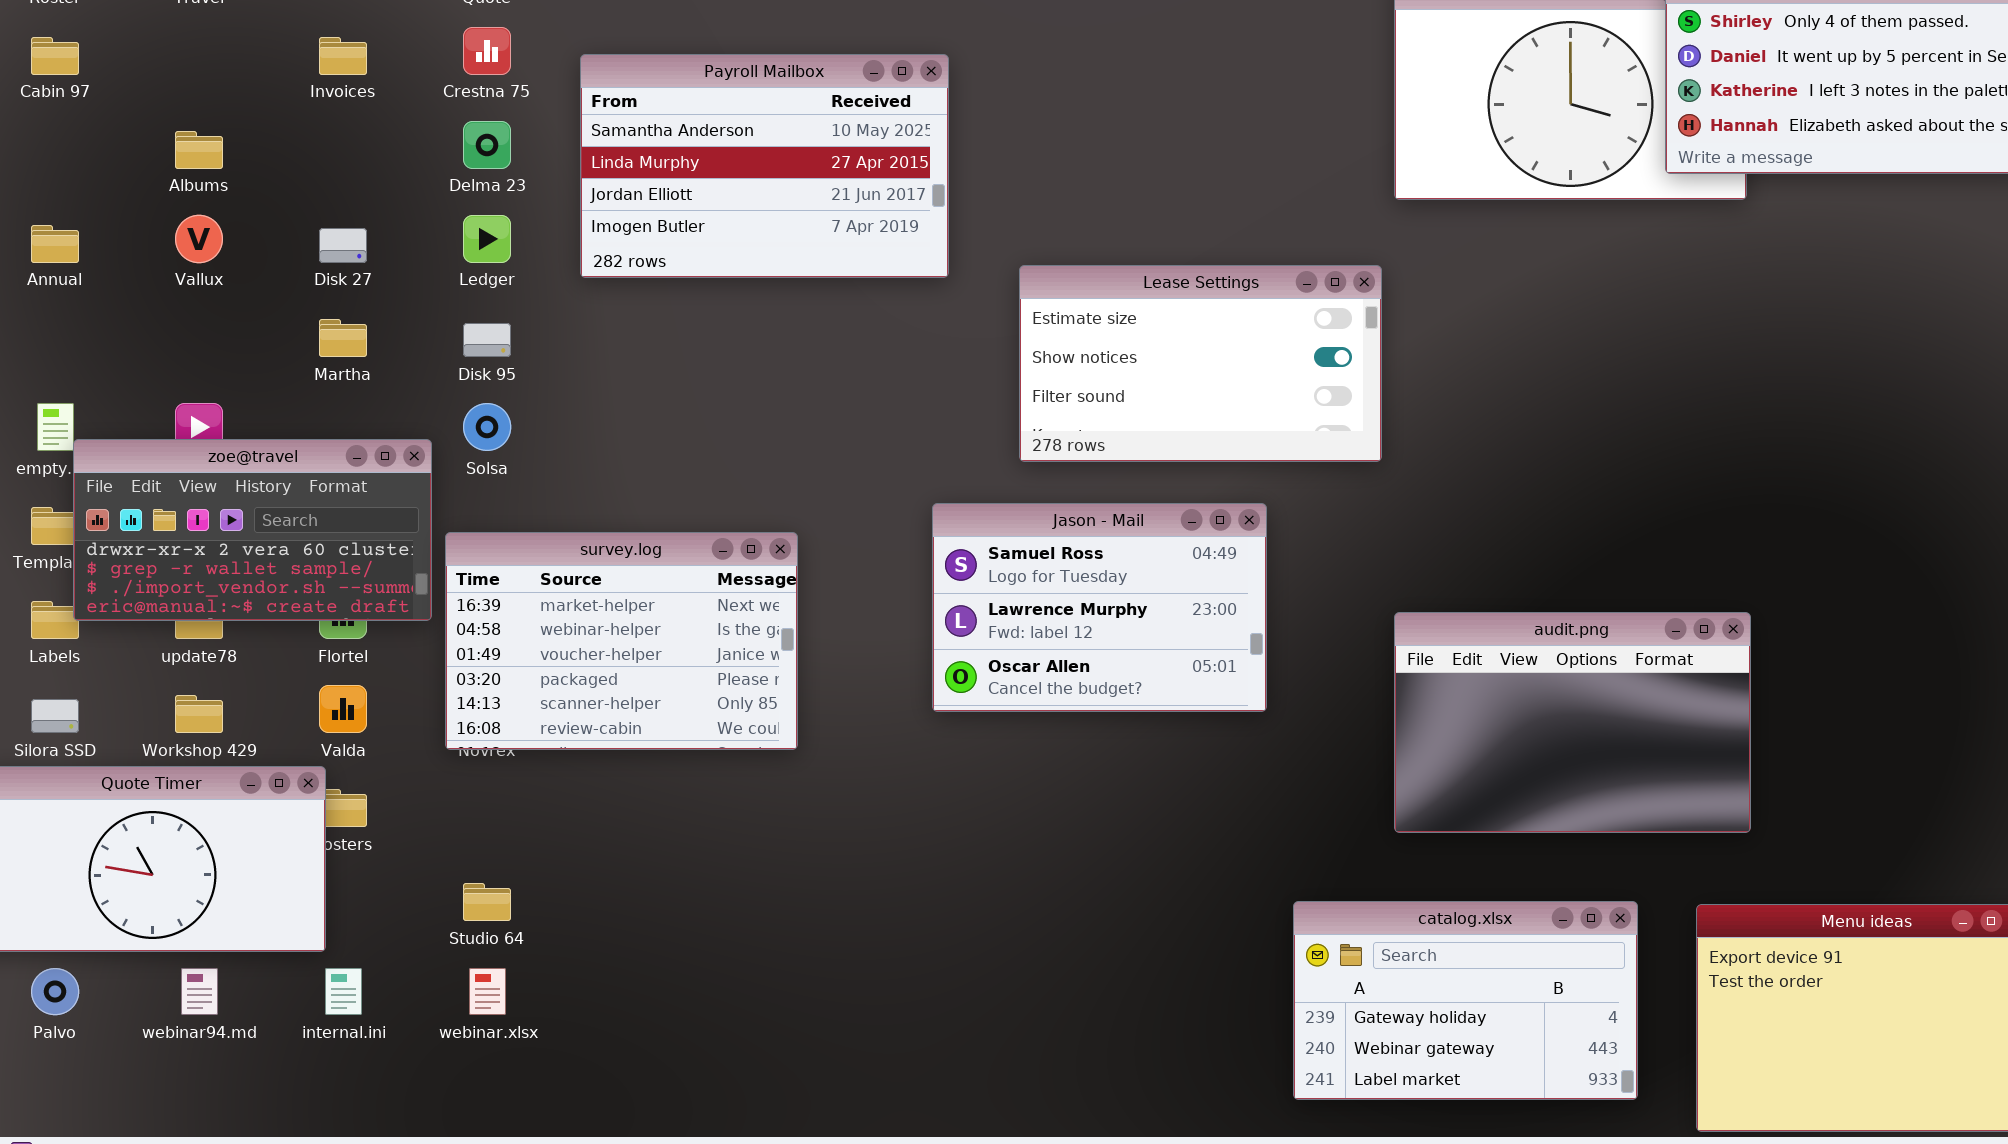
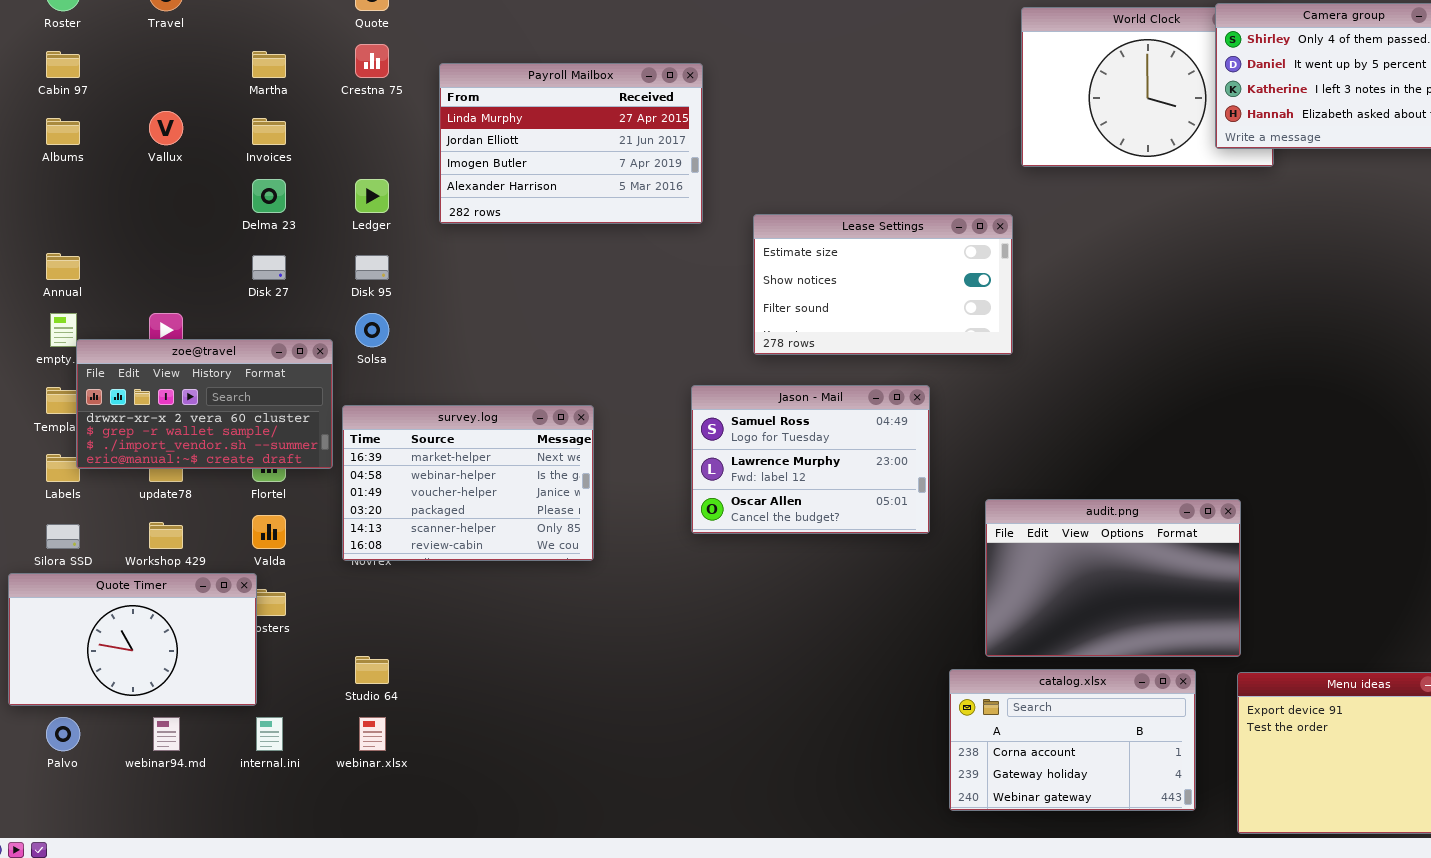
Invoices: [319,37,367,75] -> [252,118,286,145], moved
Payroll Mailbox: [580,54,949,278] -> [439,63,703,224], scrolled down 1 row
Delma 23: [463,121,511,169] -> [252,179,286,213], moved
Albums: [175,131,223,169] -> [46,118,80,145], moved
Vallux: [175,215,223,263] -> [149,111,183,145], moved
Annual: [31,225,79,263] -> [46,253,80,280], moved
Disk 27: [319,228,367,263] -> [252,255,286,280], moved
Martha: [319,319,367,357] -> [252,51,286,78], moved
audit.png: [1394,612,1751,833] -> [985,499,1241,657], moved
catalog.xlsx: [1293,901,1638,1100] -> [949,669,1196,811], scrolled up 1 row

